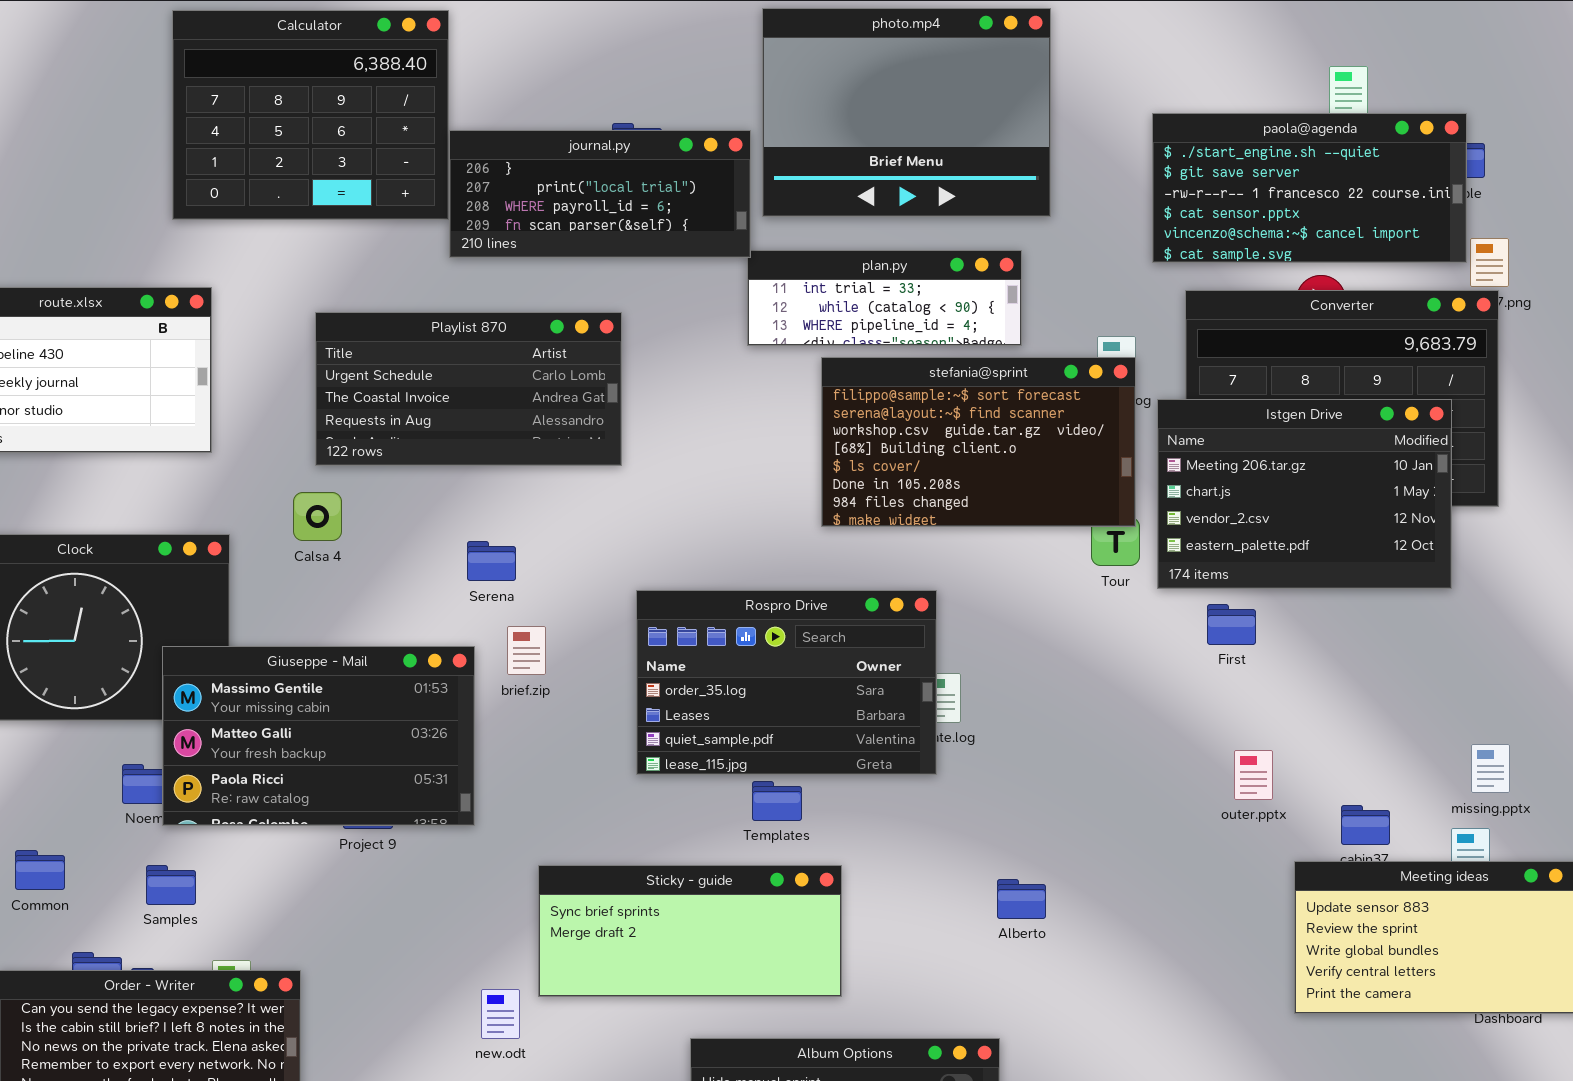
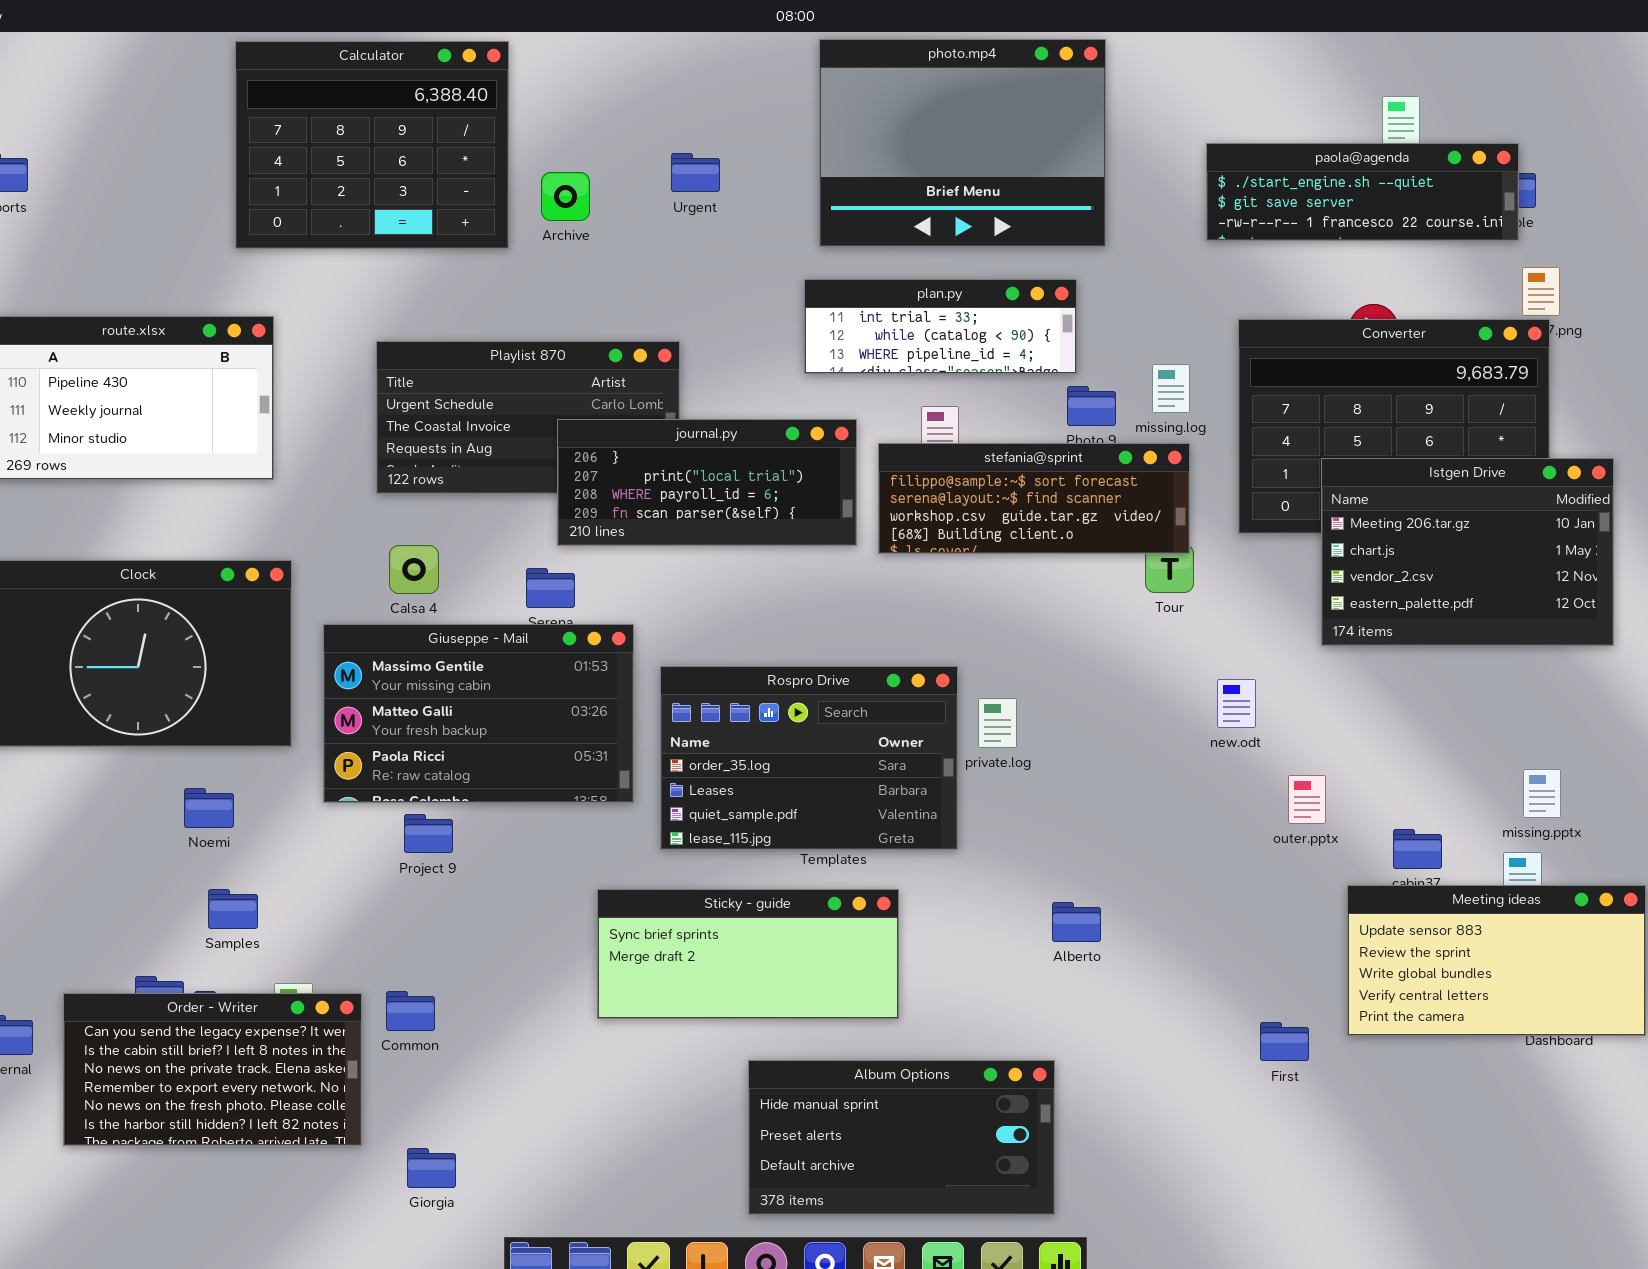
paola@agenda: [1152,113,1467,263] -> [1206,143,1519,241], resized
journal.py: [449,130,751,258] -> [557,419,857,546], moved
stefania@sprint: [821,357,1136,527] -> [878,443,1190,554], resized
Istgen Drive: [1157,399,1452,589] -> [1321,458,1614,646], moved
Calsa 4: [293,492,342,541] -> [389,545,439,594], moved
Rospro Drive: [636,590,937,775] -> [660,666,958,850], moved
First: [1207,604,1256,645] -> [1260,1022,1309,1061], moved
Giuseppe - Mail: [162,646,475,826] -> [323,624,634,803], moved
Common: [15,850,65,890] -> [386,991,435,1031], moved
new.odt: [481,989,520,1039] -> [1217,679,1256,728], moved

